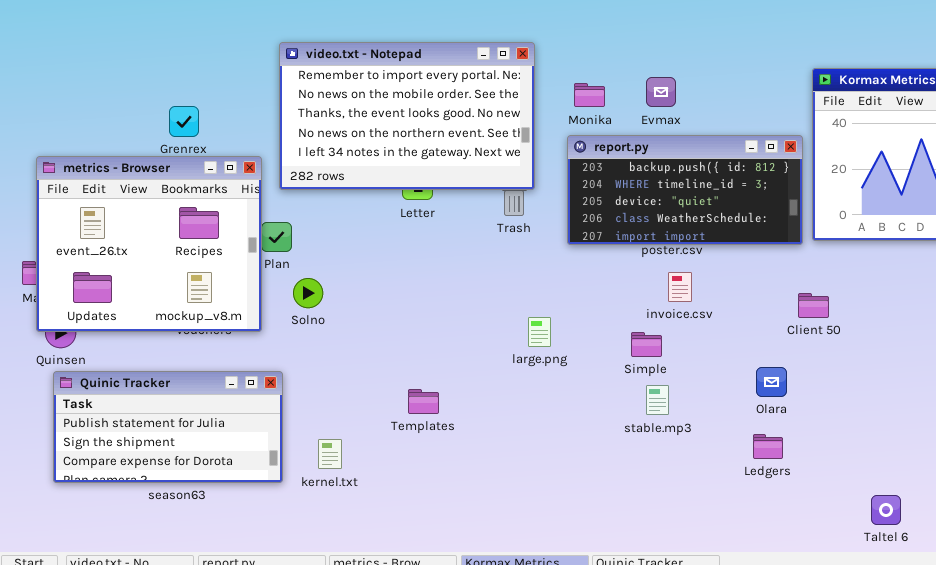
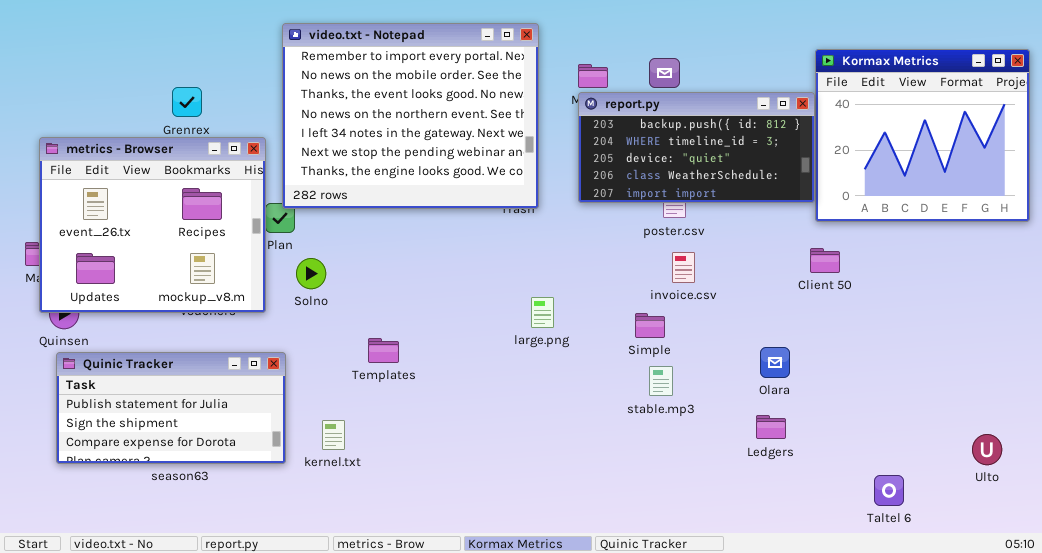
video.txt - Notepad: [279,42,535,190] -> [282,23,539,209], resized
report.py: [567,135,803,245] -> [578,92,815,203], moved
Client 50: [798,293,829,318] -> [810,248,840,273], moved
Templates: [408,389,439,414] -> [368,338,399,363], moved

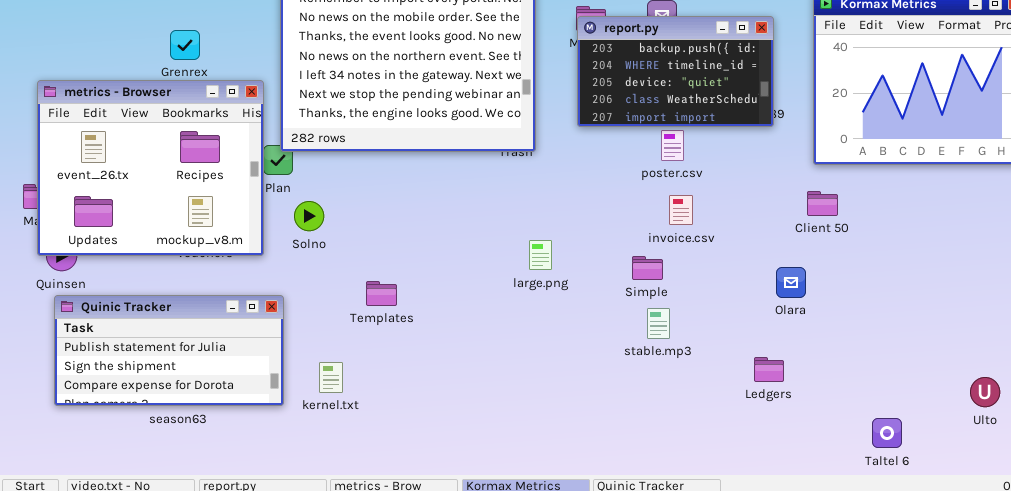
report.py: [578,92,815,203] -> [577,16,774,127], moved, resized
Olara: [760,347,790,378] -> [776,267,806,298], moved

